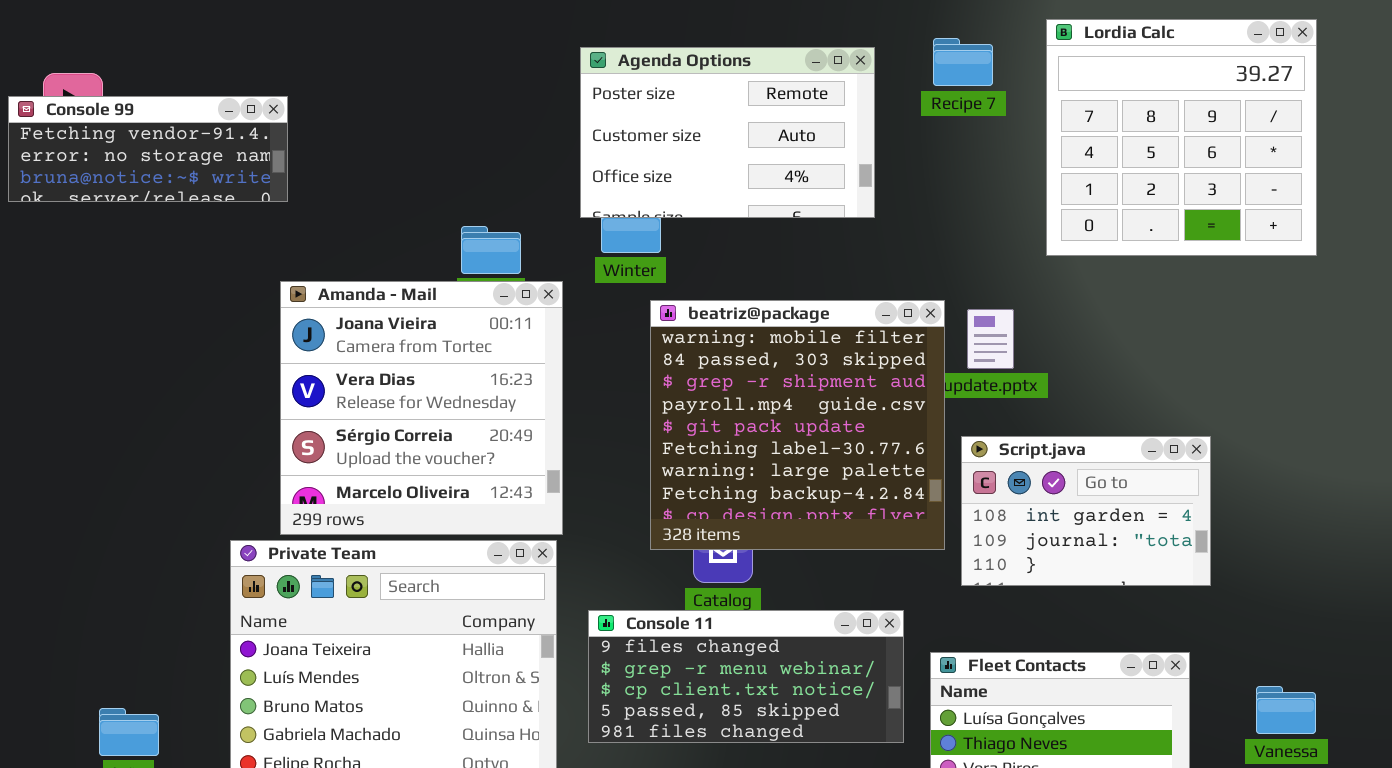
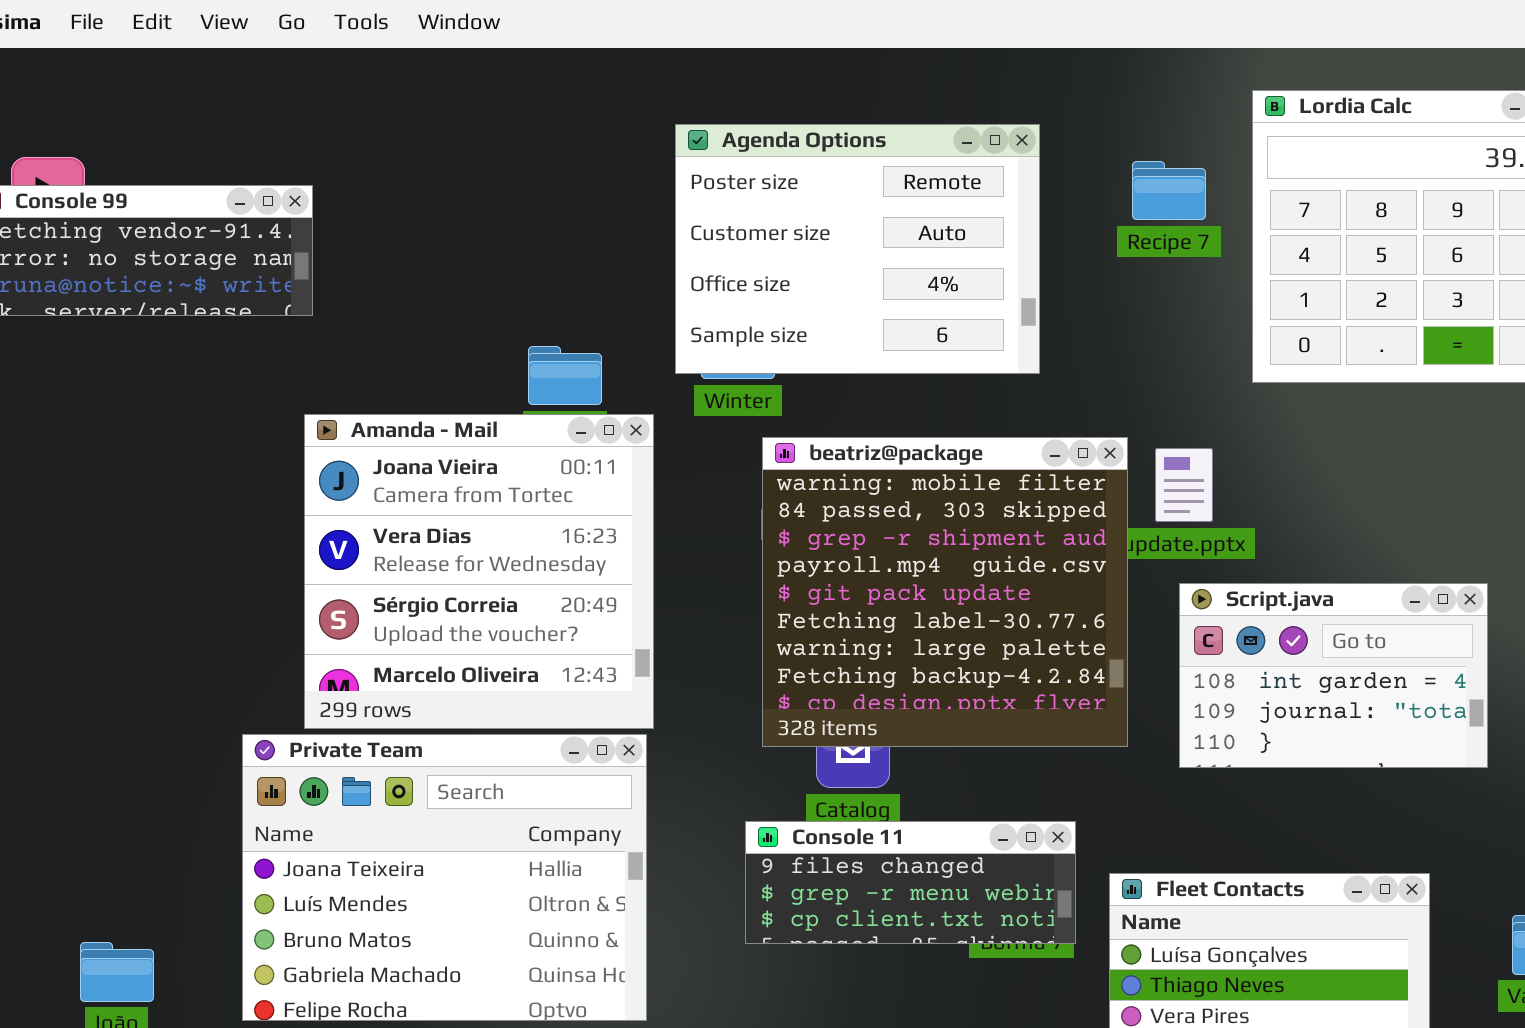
Recipe 7: [933,38,993,86] -> [1132,161,1206,220], moved
Agenda Options: [580,47,875,218] -> [675,124,1040,374], resized
Script.java: [961,436,1211,586] -> [1179,583,1488,768], moved
Console 11: [588,610,904,743] -> [745,821,1076,944], resized

